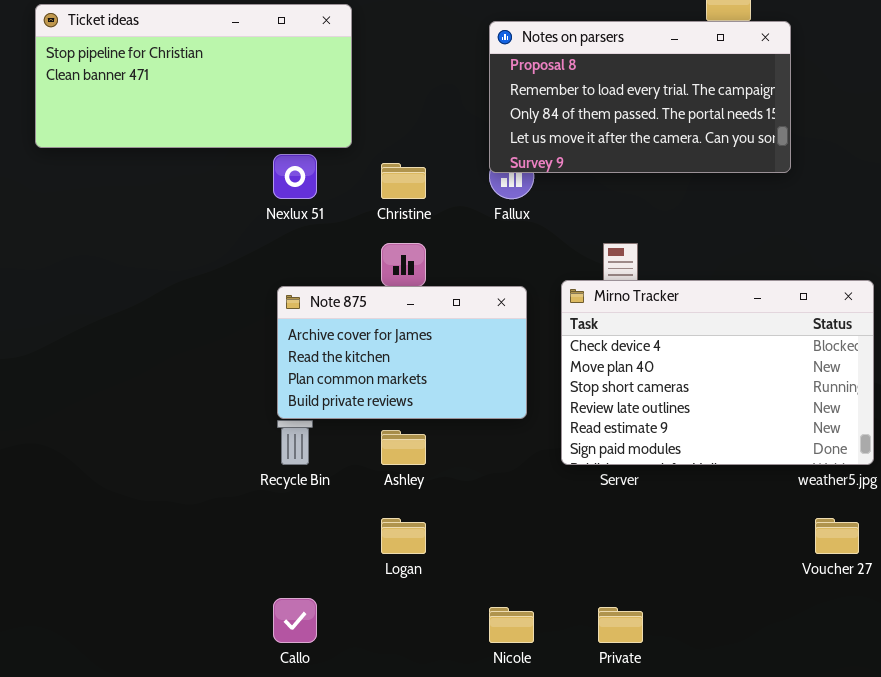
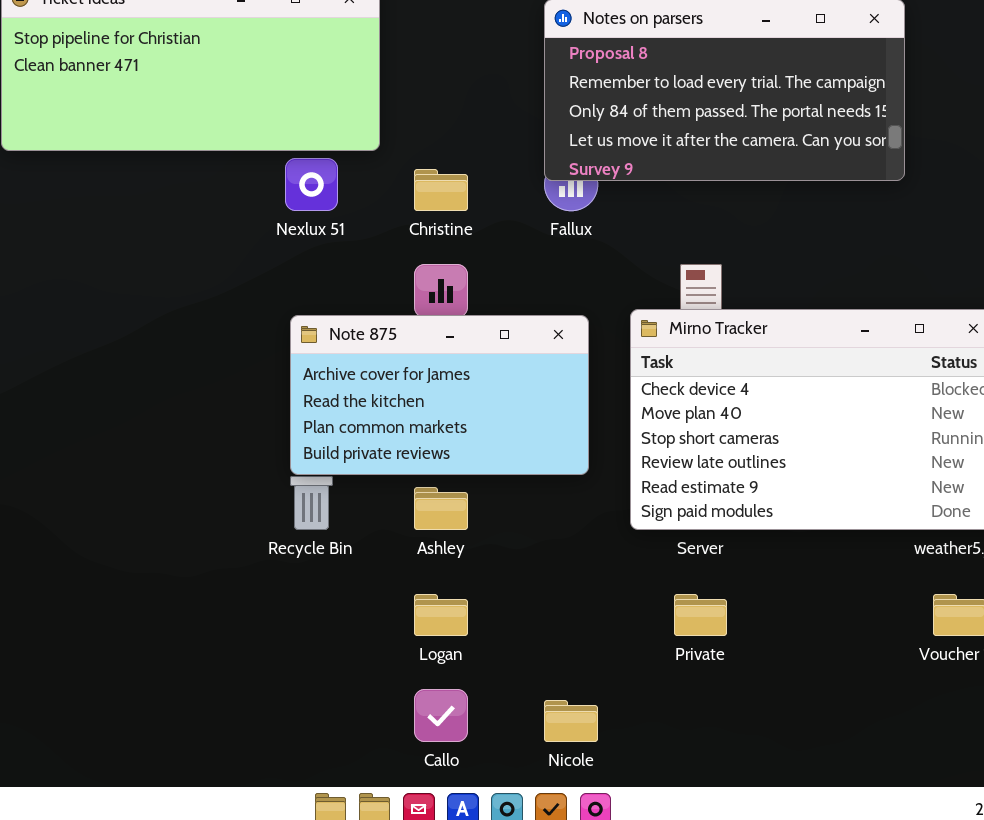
Callo: [273,598,317,643] -> [414,689,468,742], moved
Private: [598,607,643,643] -> [674,594,727,636], moved

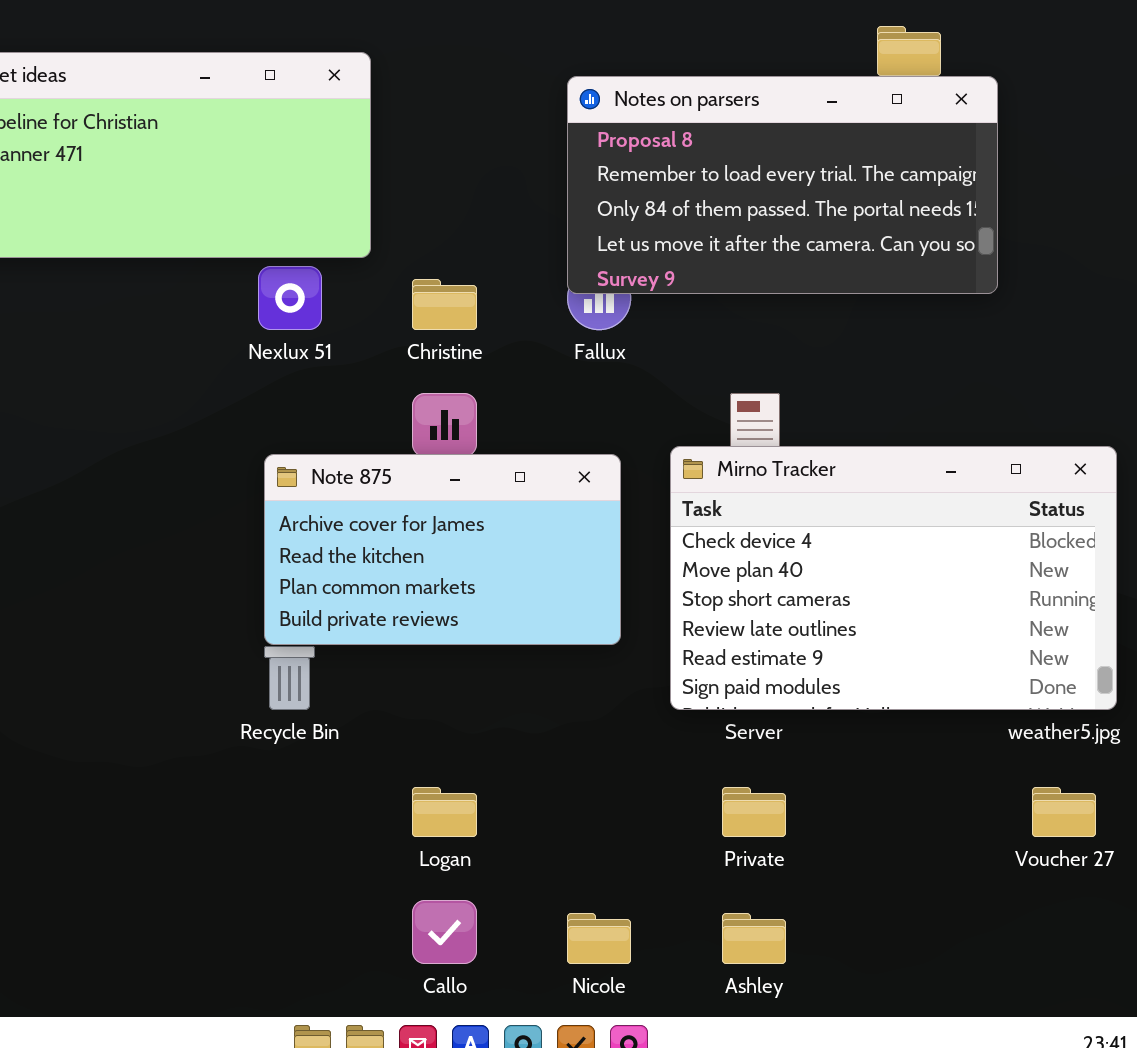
Ashley: [414,487,468,530] -> [722,913,786,964], moved

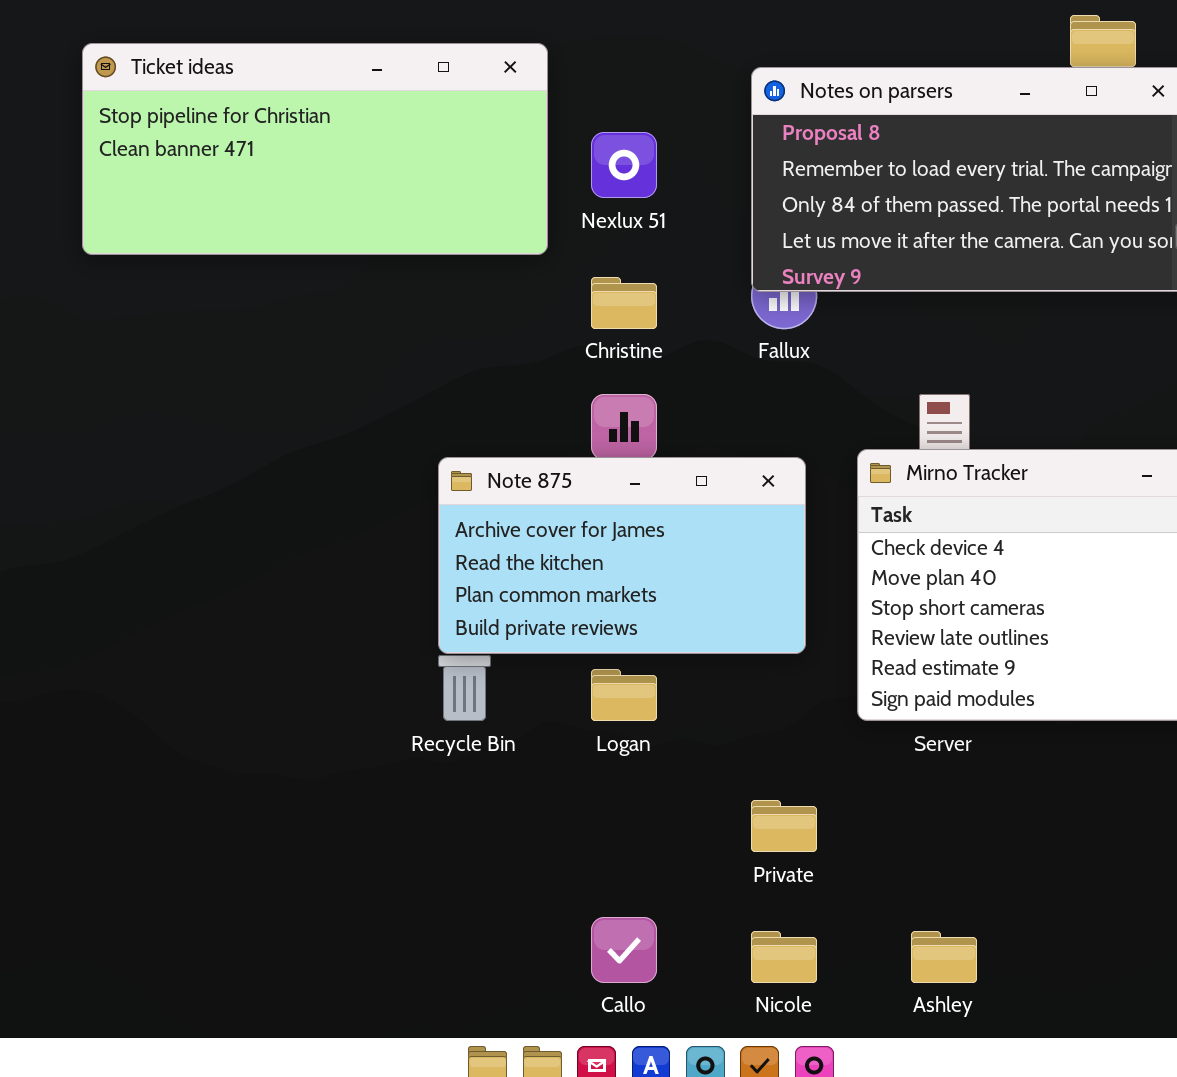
Nexlux 51: [258,266,322,330] -> [591,132,657,198], moved
Logan: [412,787,477,837] -> [591,669,657,721], moved
Private: [722,787,786,837] -> [751,800,817,852], moved

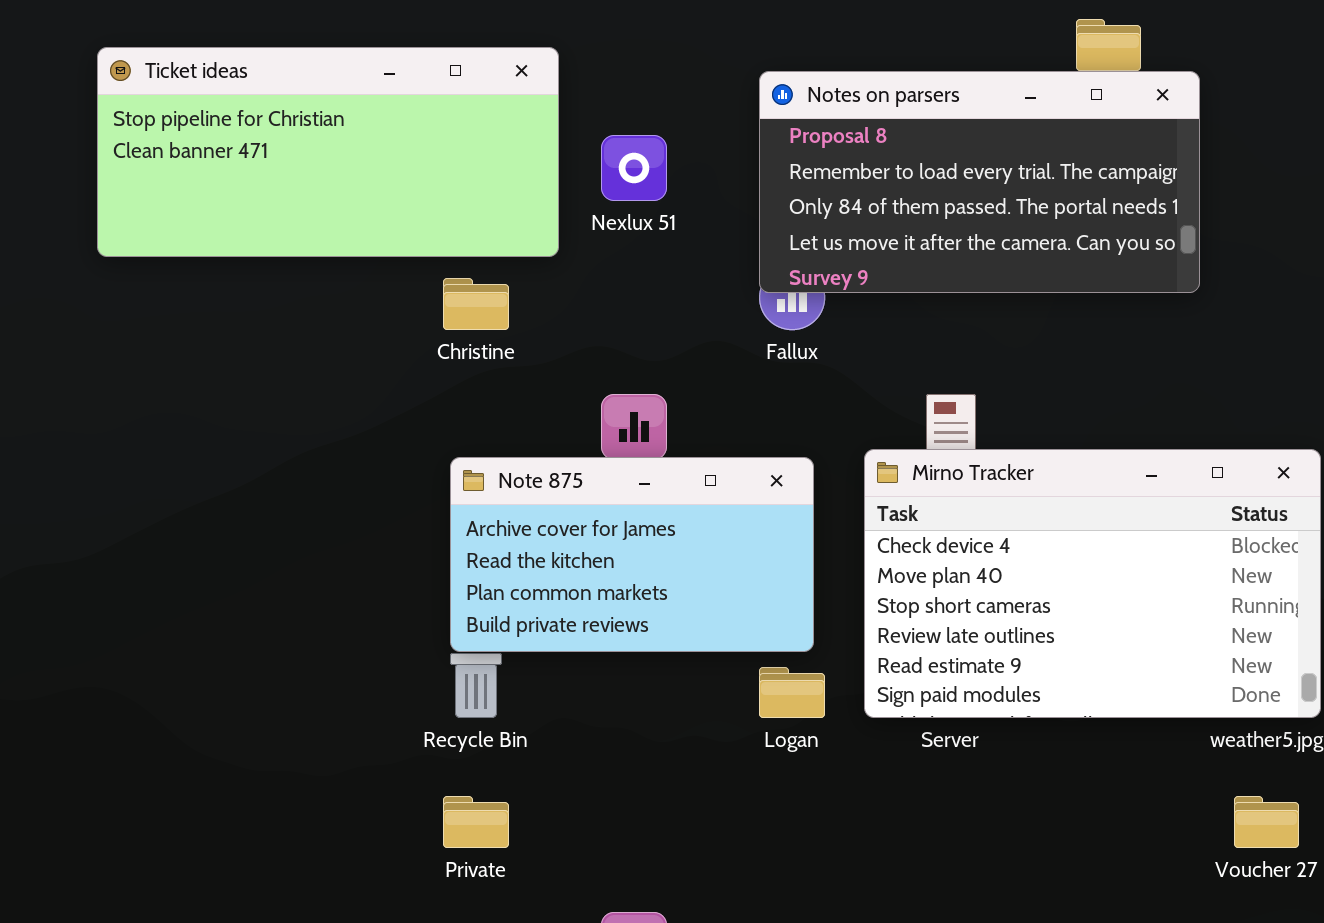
Christine: [591,277,657,329] -> [443,278,509,330], moved
Logan: [591,669,657,721] -> [759,667,825,718], moved
Private: [751,800,817,852] -> [443,796,509,848], moved

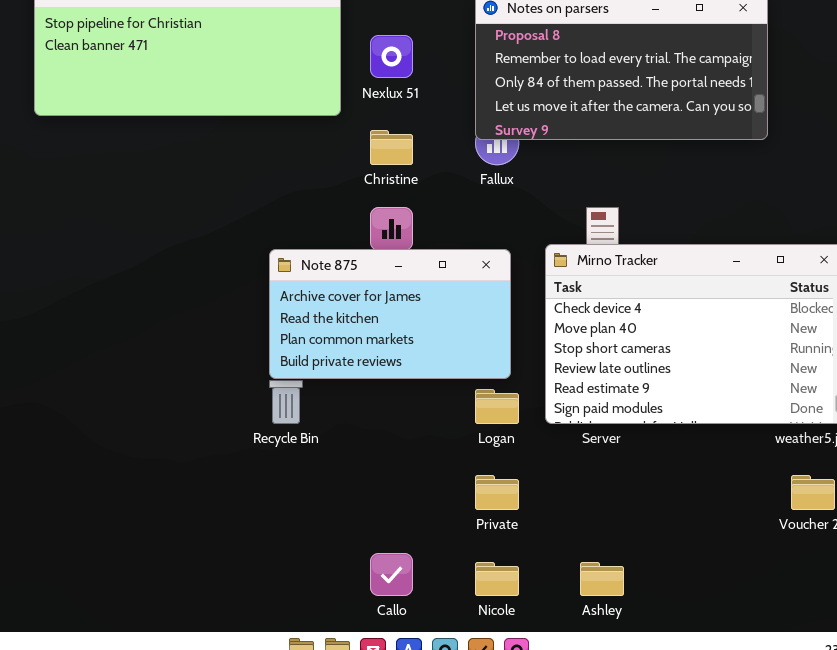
Christine: [443,278,509,330] -> [370,130,413,165], moved
Private: [443,796,509,848] -> [475,475,519,510], moved

